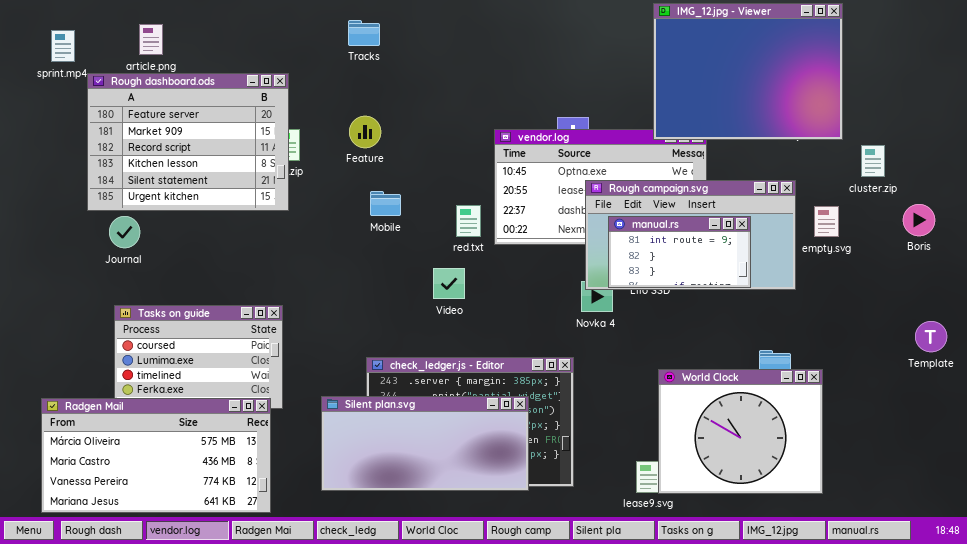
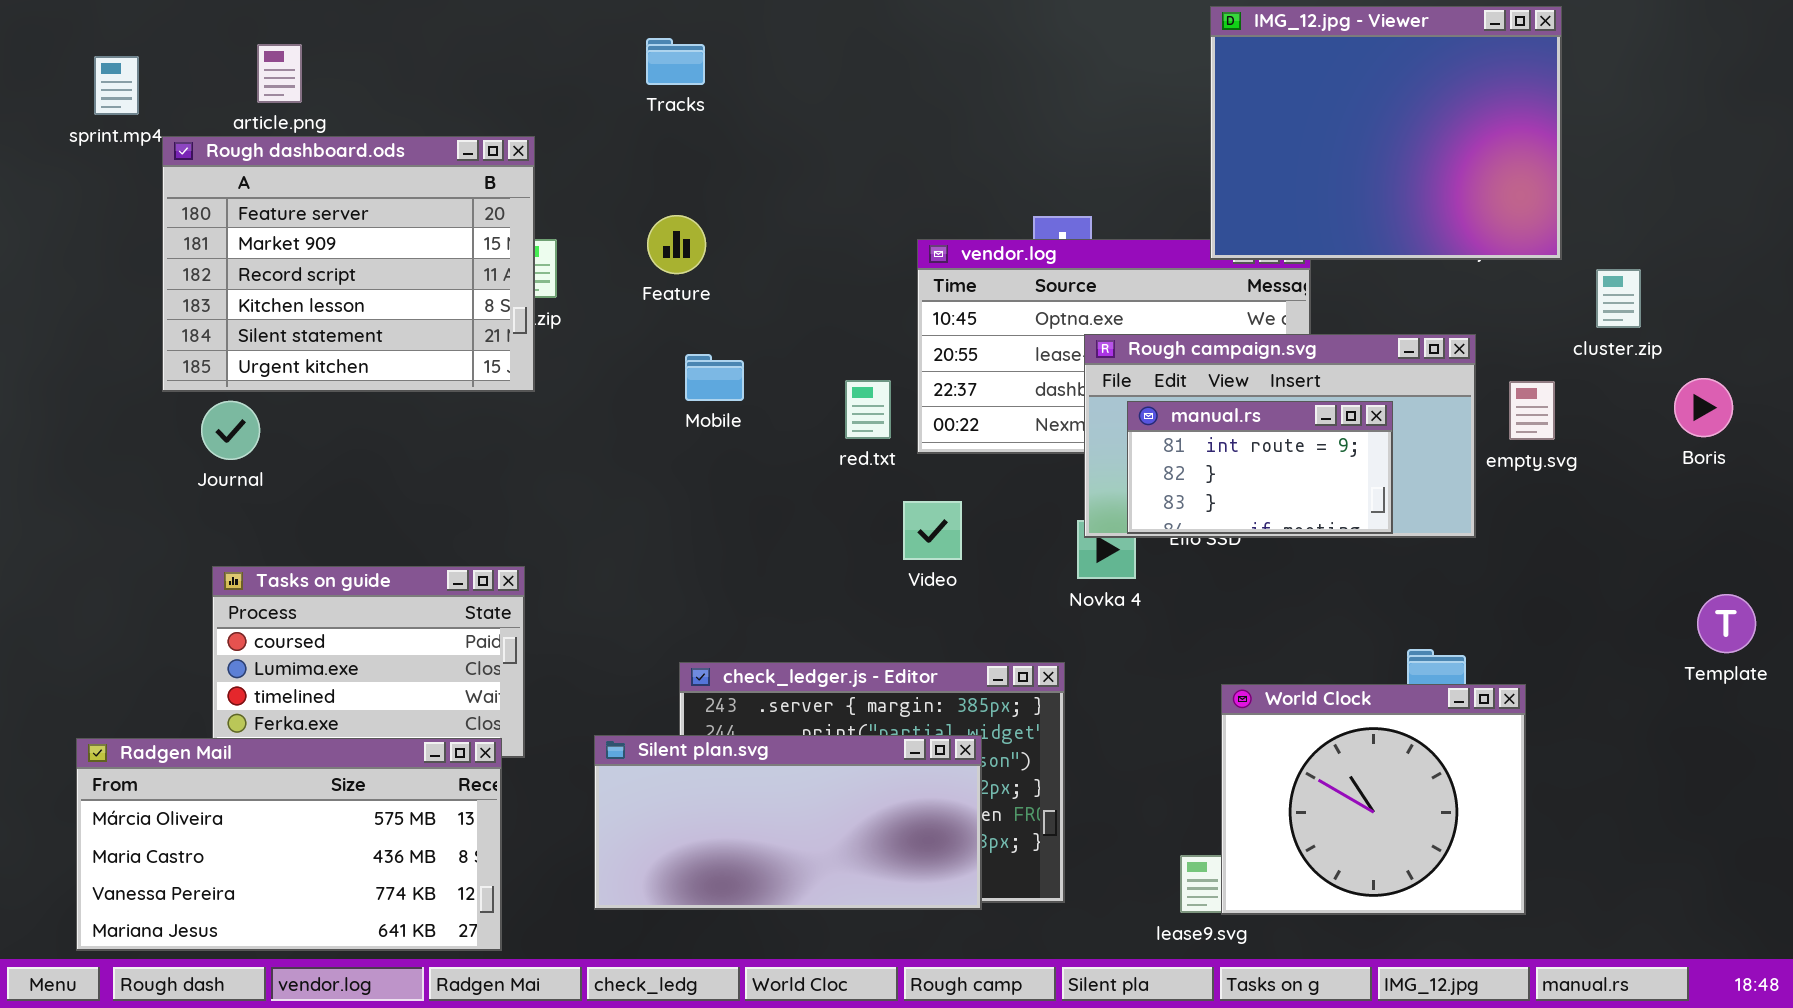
Video: [433,268,465,299] -> [903,501,962,560], moved

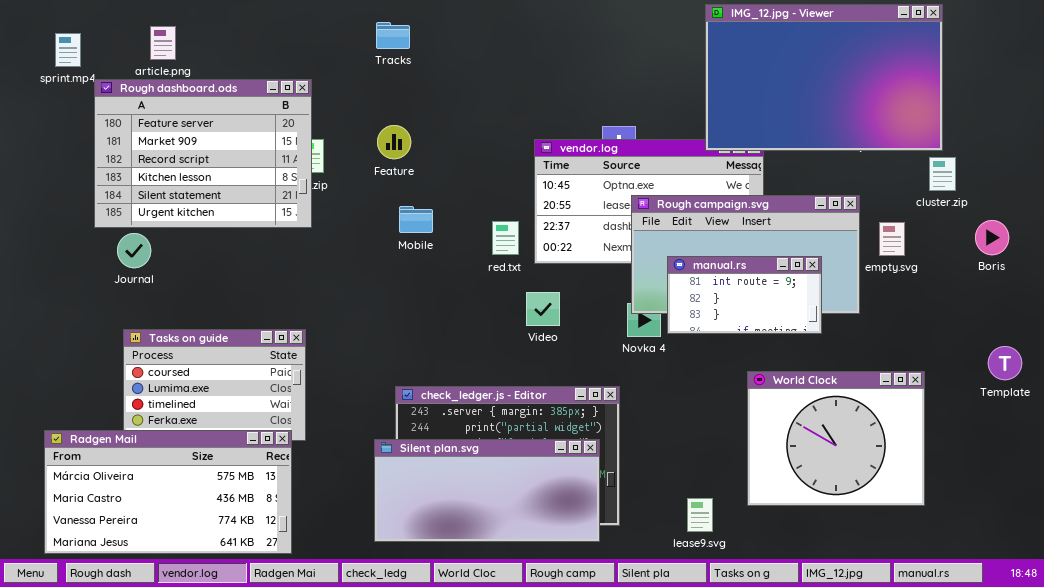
IMG_12.jpg - Viewer: [1210,6,1562,260] -> [705,4,943,151], resized
manual.rs: [1127,401,1393,534] -> [667,256,822,334], moved
World Clock: [1221,684,1526,915] -> [747,371,925,506], moved
Silent plan.svg: [594,735,982,910] -> [374,439,600,542], moved

